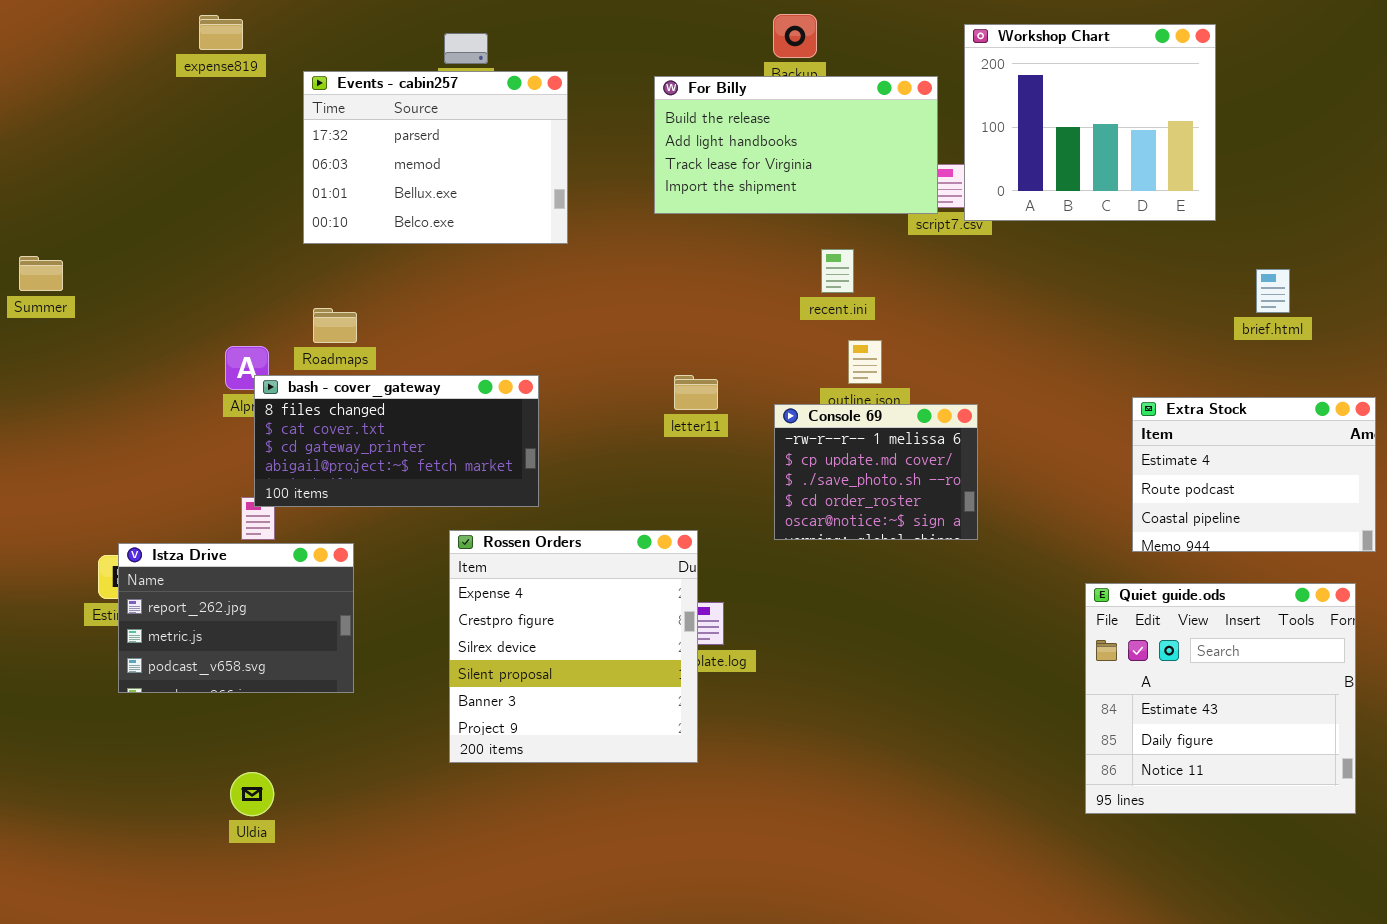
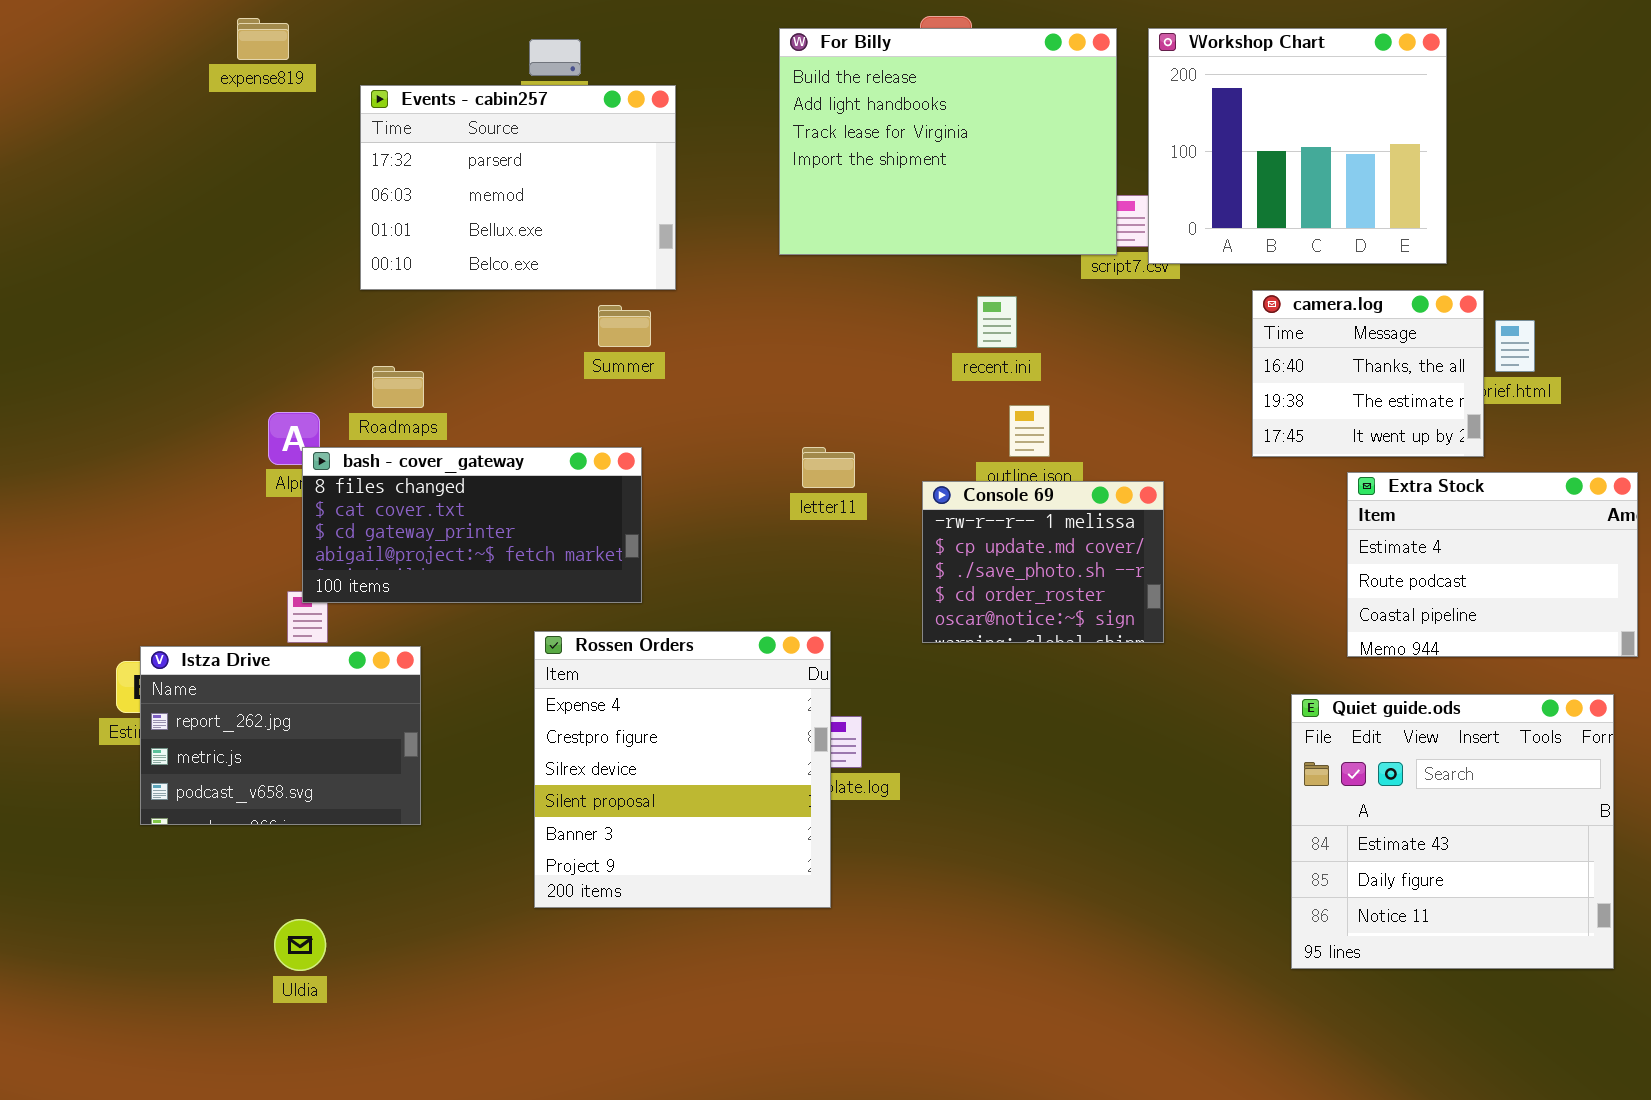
For Billy: [654,76,938,214] -> [779,28,1117,255], resized
camera.log: none -> [1252,290,1484,457], opened
Summer: [19,256,63,291] -> [598,305,651,347], moved

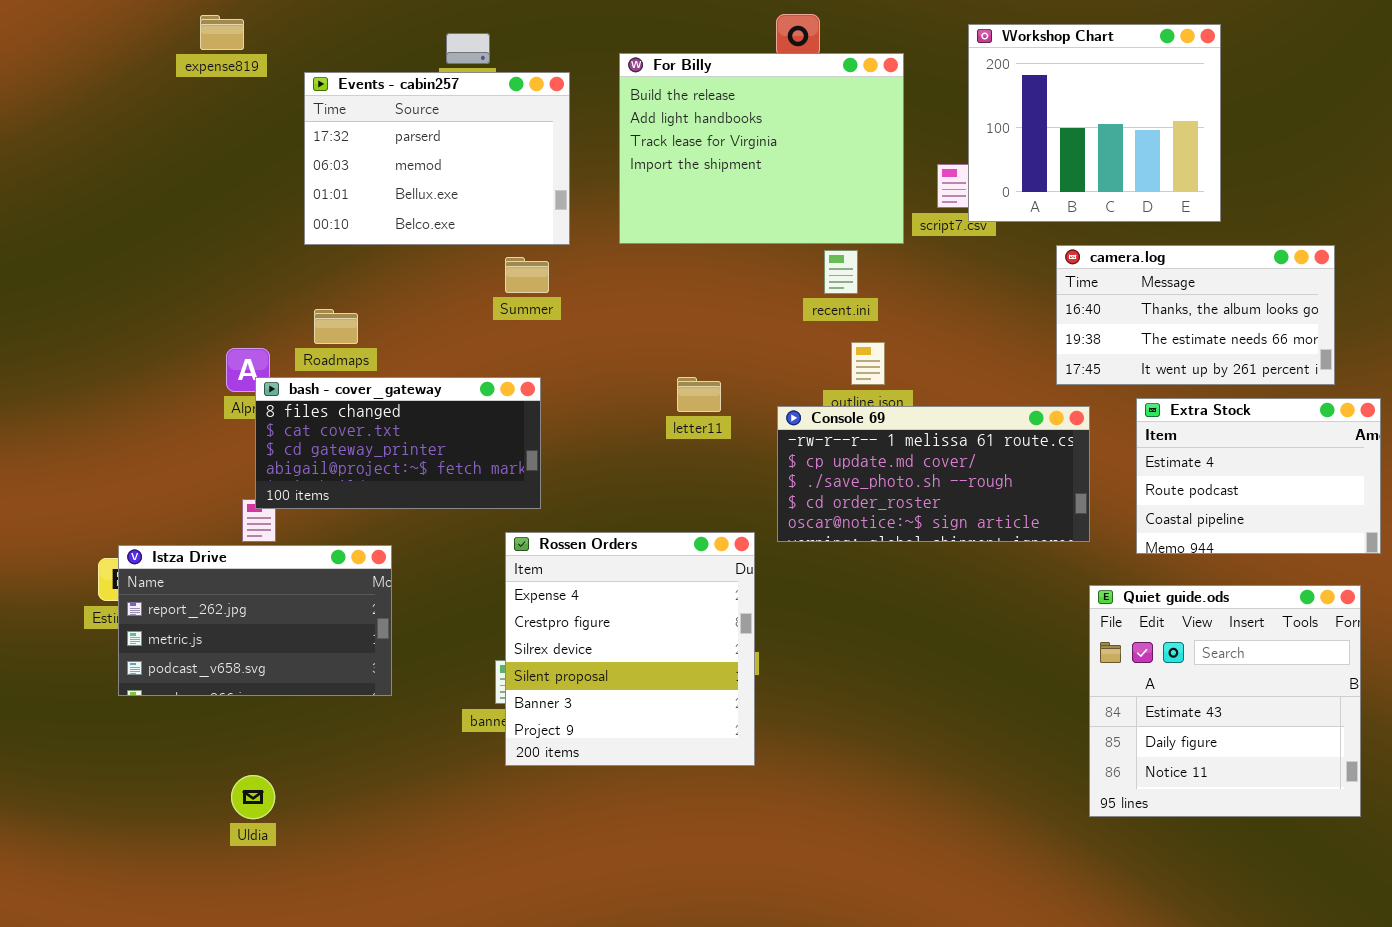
For Billy: [779,28,1117,255] -> [619,53,904,244], moved
camera.log: [1252,290,1484,457] -> [1056,245,1335,385], resized
Console 69: [922,481,1164,643] -> [777,406,1090,542], resized
Rossen Orders: [534,631,831,908] -> [505,532,755,766], moved
Istza Drive: [140,646,421,825] -> [118,545,392,696], resized

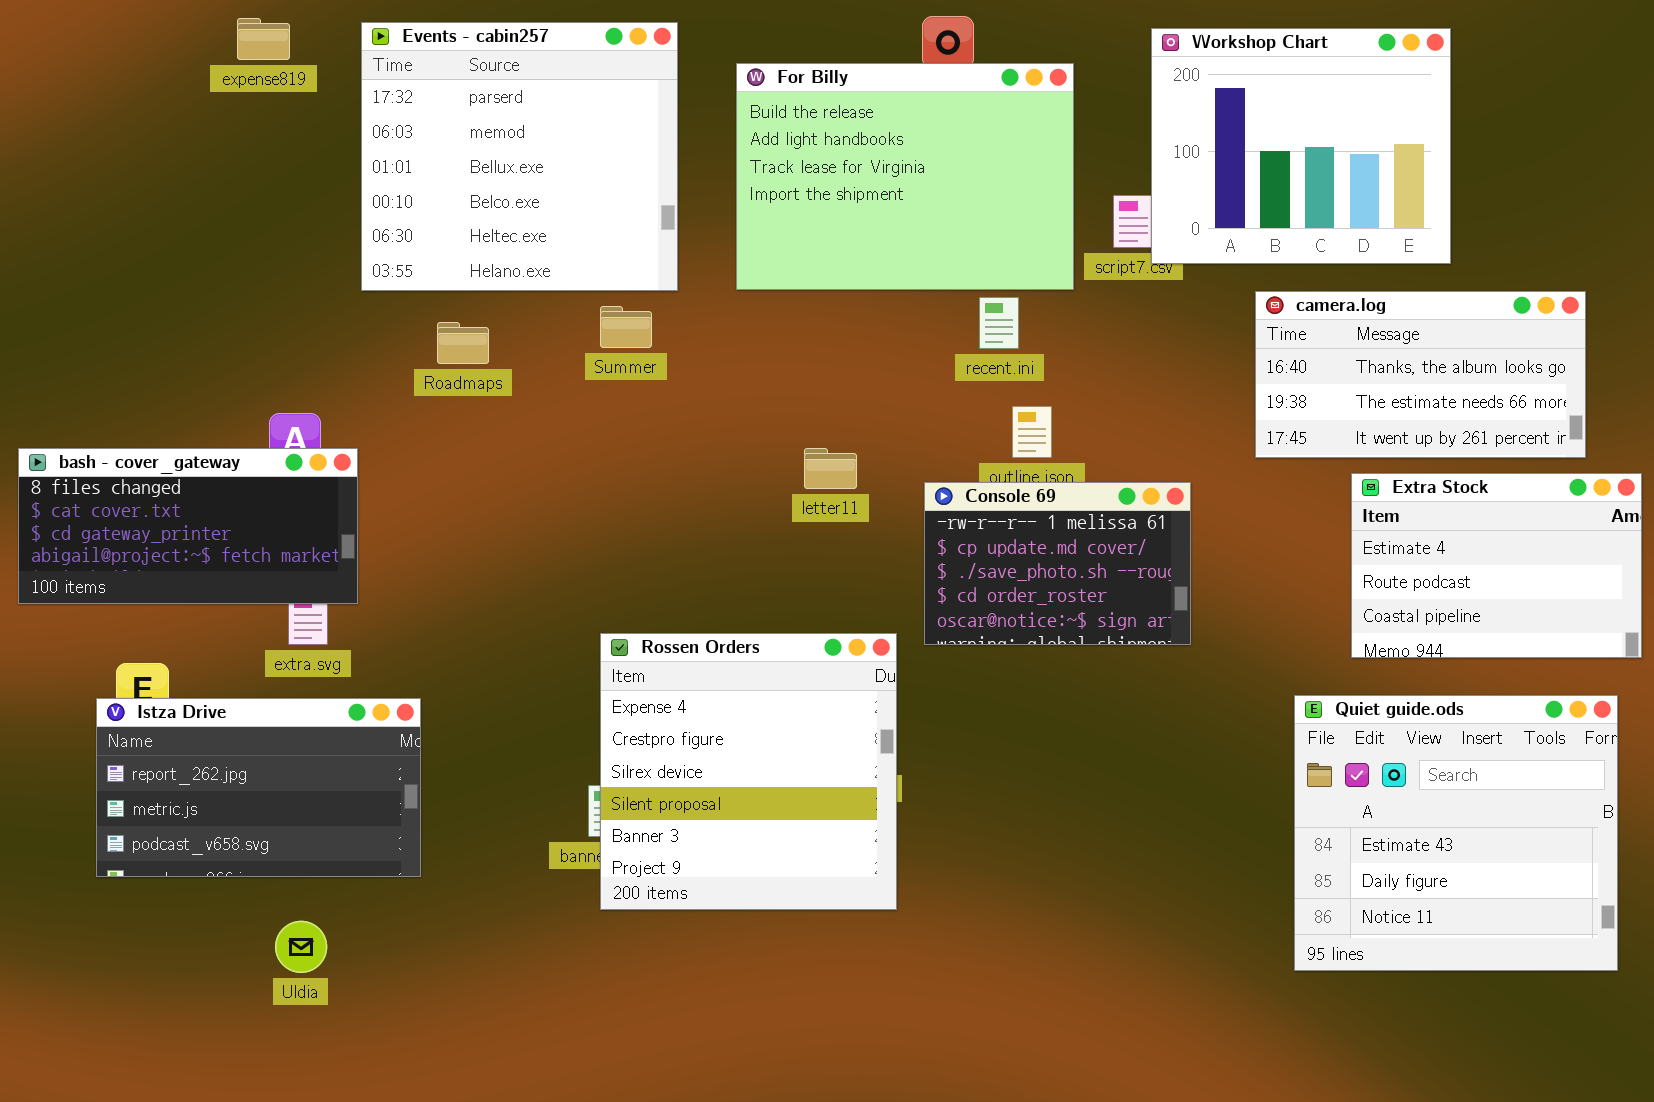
Events - cabin257: [304,72,570,245] -> [361,22,678,291], resized
Roadmaps: [314,309,358,344] -> [437,322,489,364], moved
bash - cover_gateway: [255,377,541,509] -> [18,448,358,604], moved
Console 69: [777,406,1090,542] -> [924,482,1191,645], resized
Istza Drive: [118,545,392,696] -> [96,698,421,877], moved

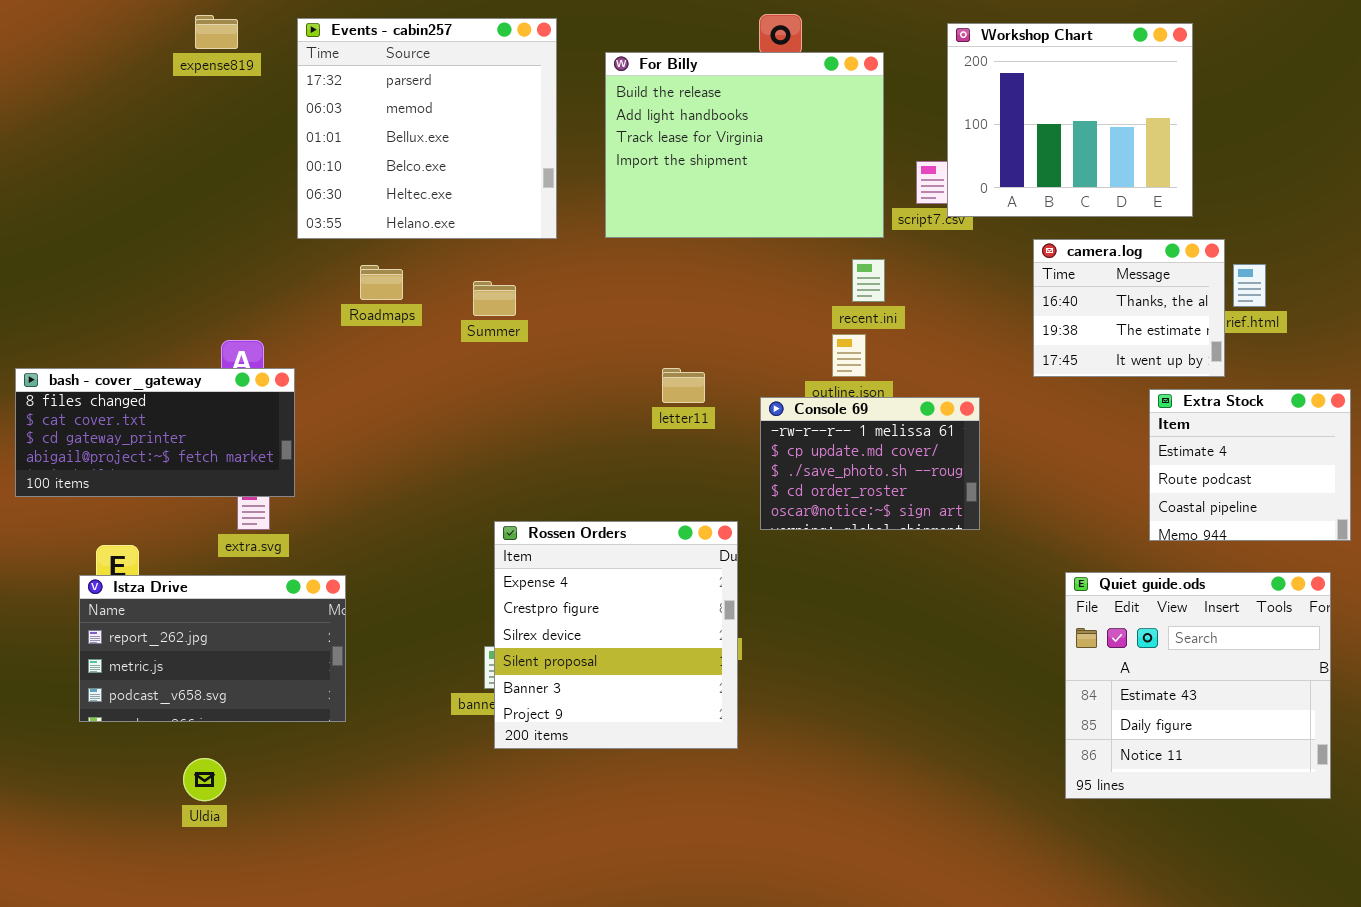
camera.log: [1255,291,1586,458] -> [1033,239,1225,377], resized
recent.ini: [979,297,1019,349] -> [852,259,885,302], moved
Summer: [600,306,652,348] -> [473,281,516,316], moved
Extra Stock: [1351,473,1642,658] -> [1149,389,1351,541], resized
Uldia: [275,921,327,973] -> [183,758,226,801], moved

